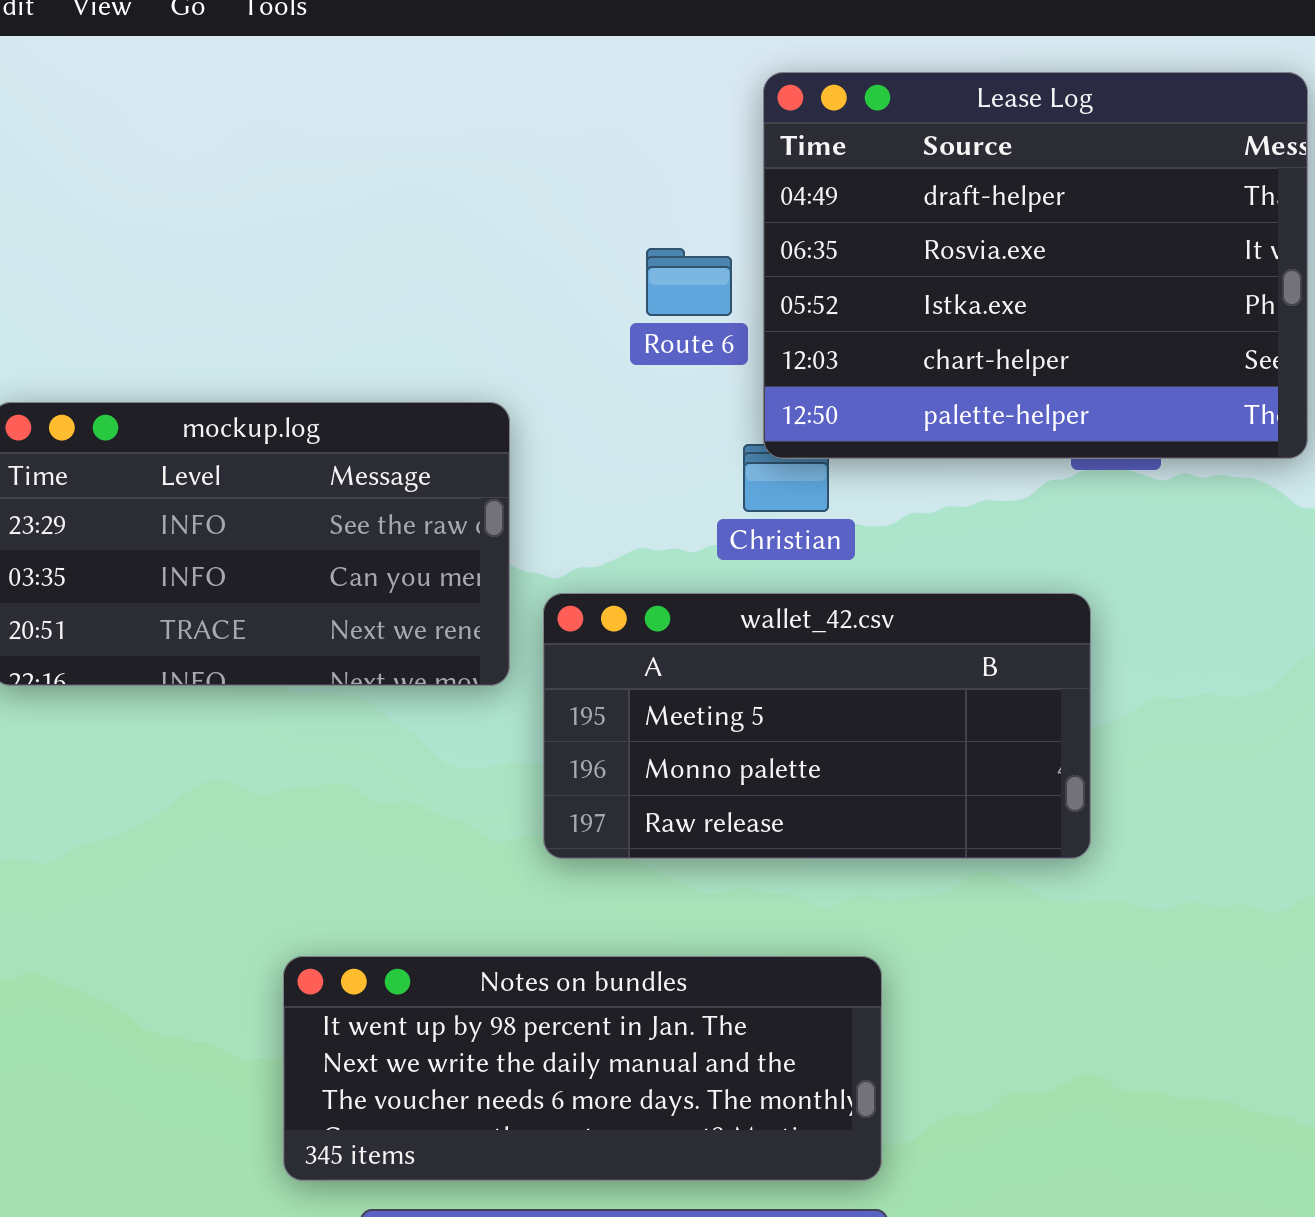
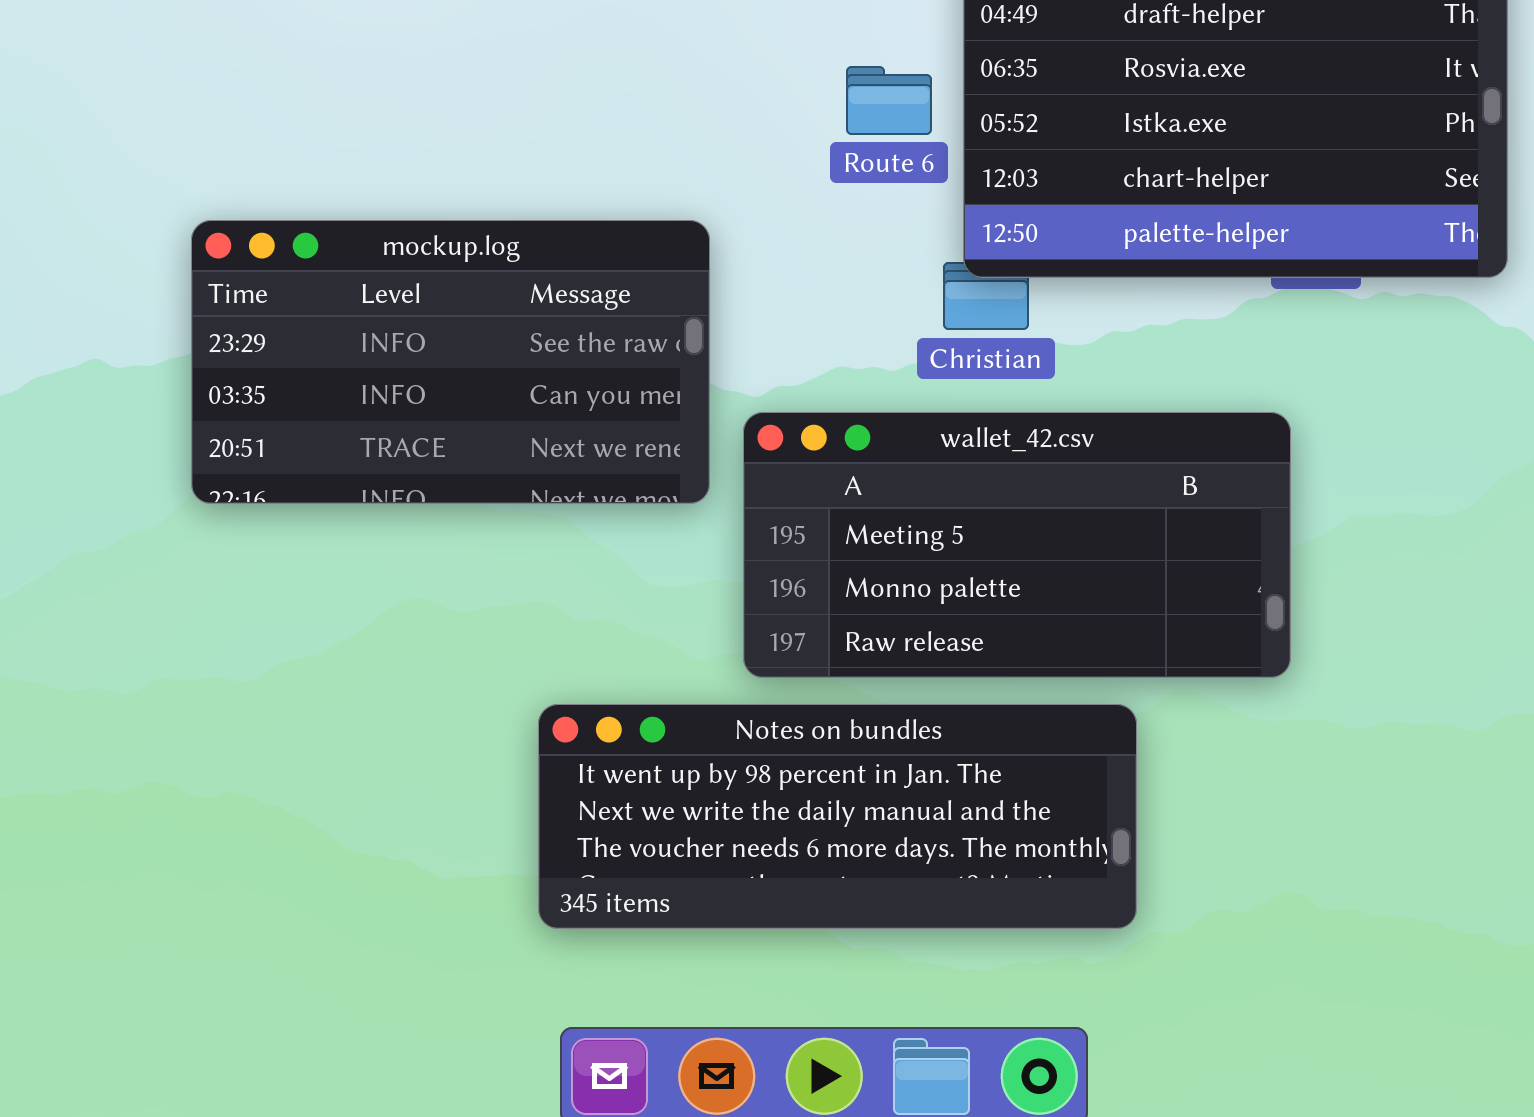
Notes on bundles: [283,956,882,1181] -> [538,704,1137,929], moved

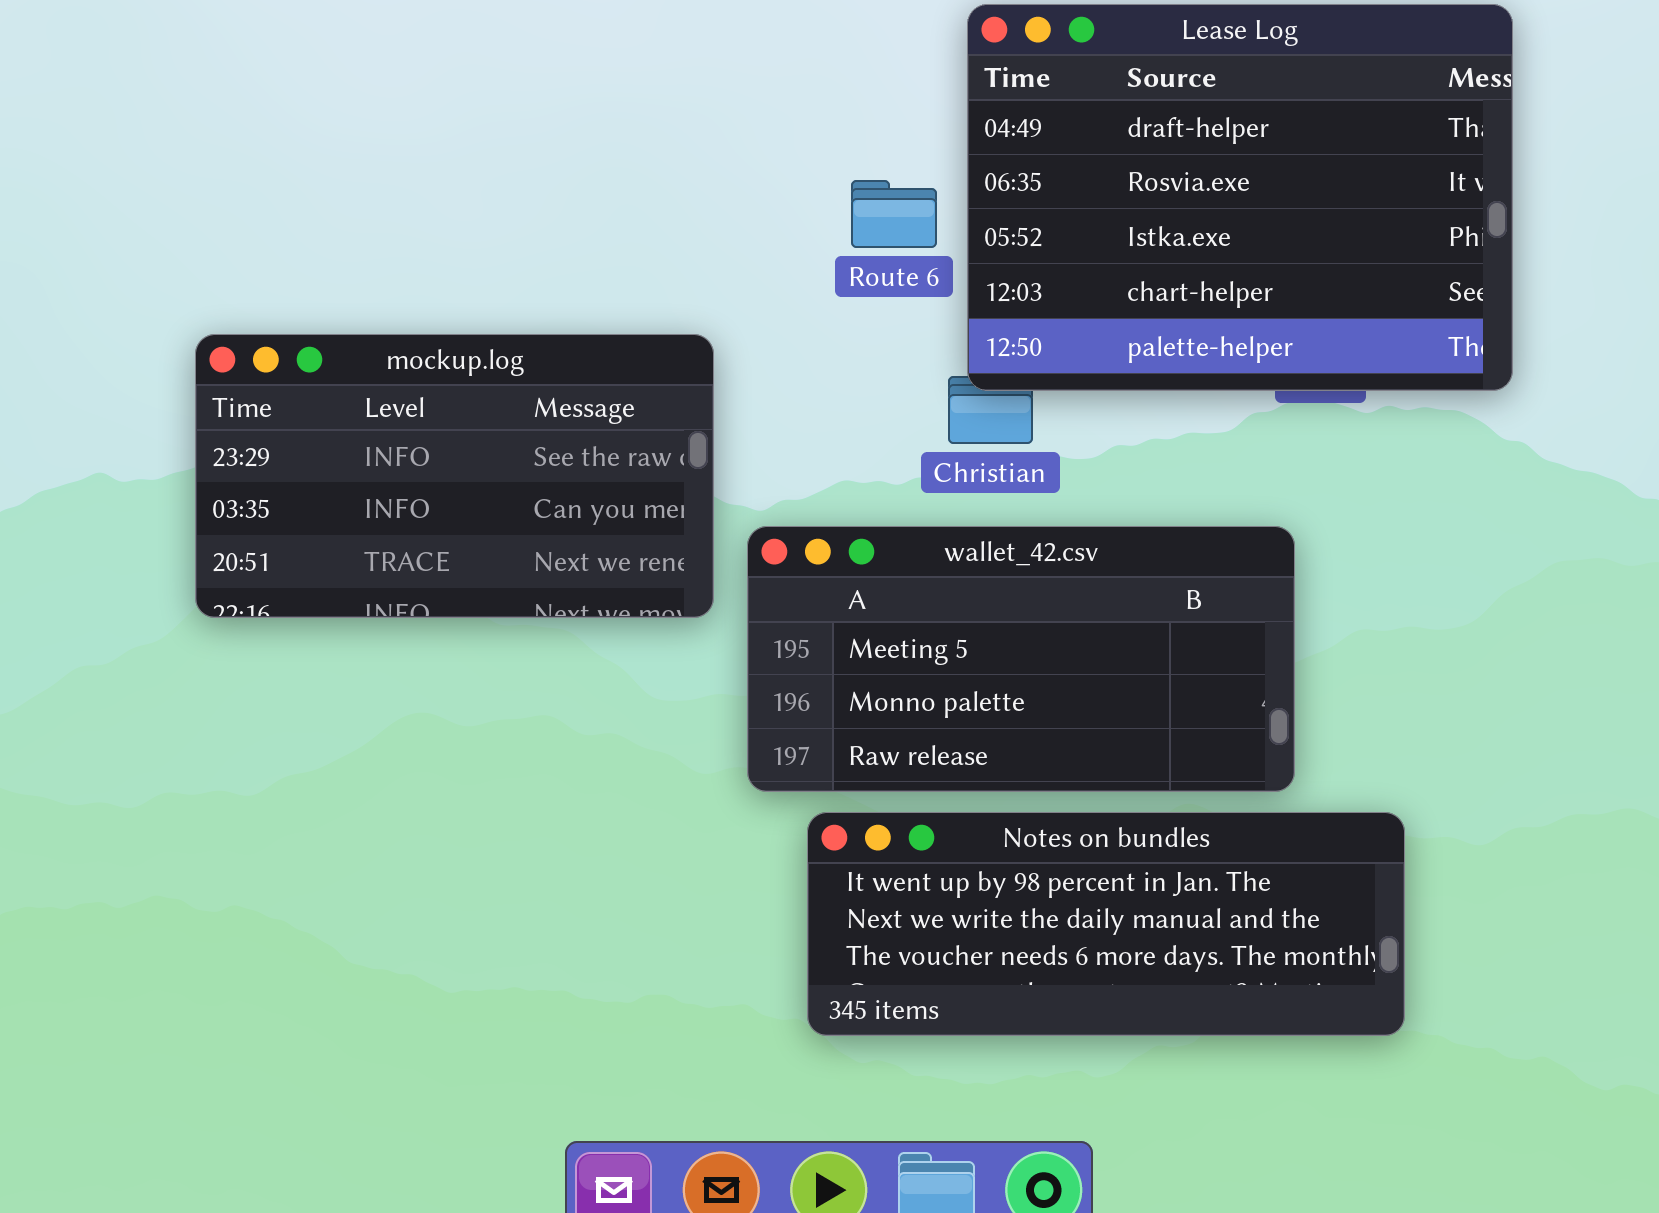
Notes on bundles: [538,704,1137,929] -> [807,812,1405,1036], moved

